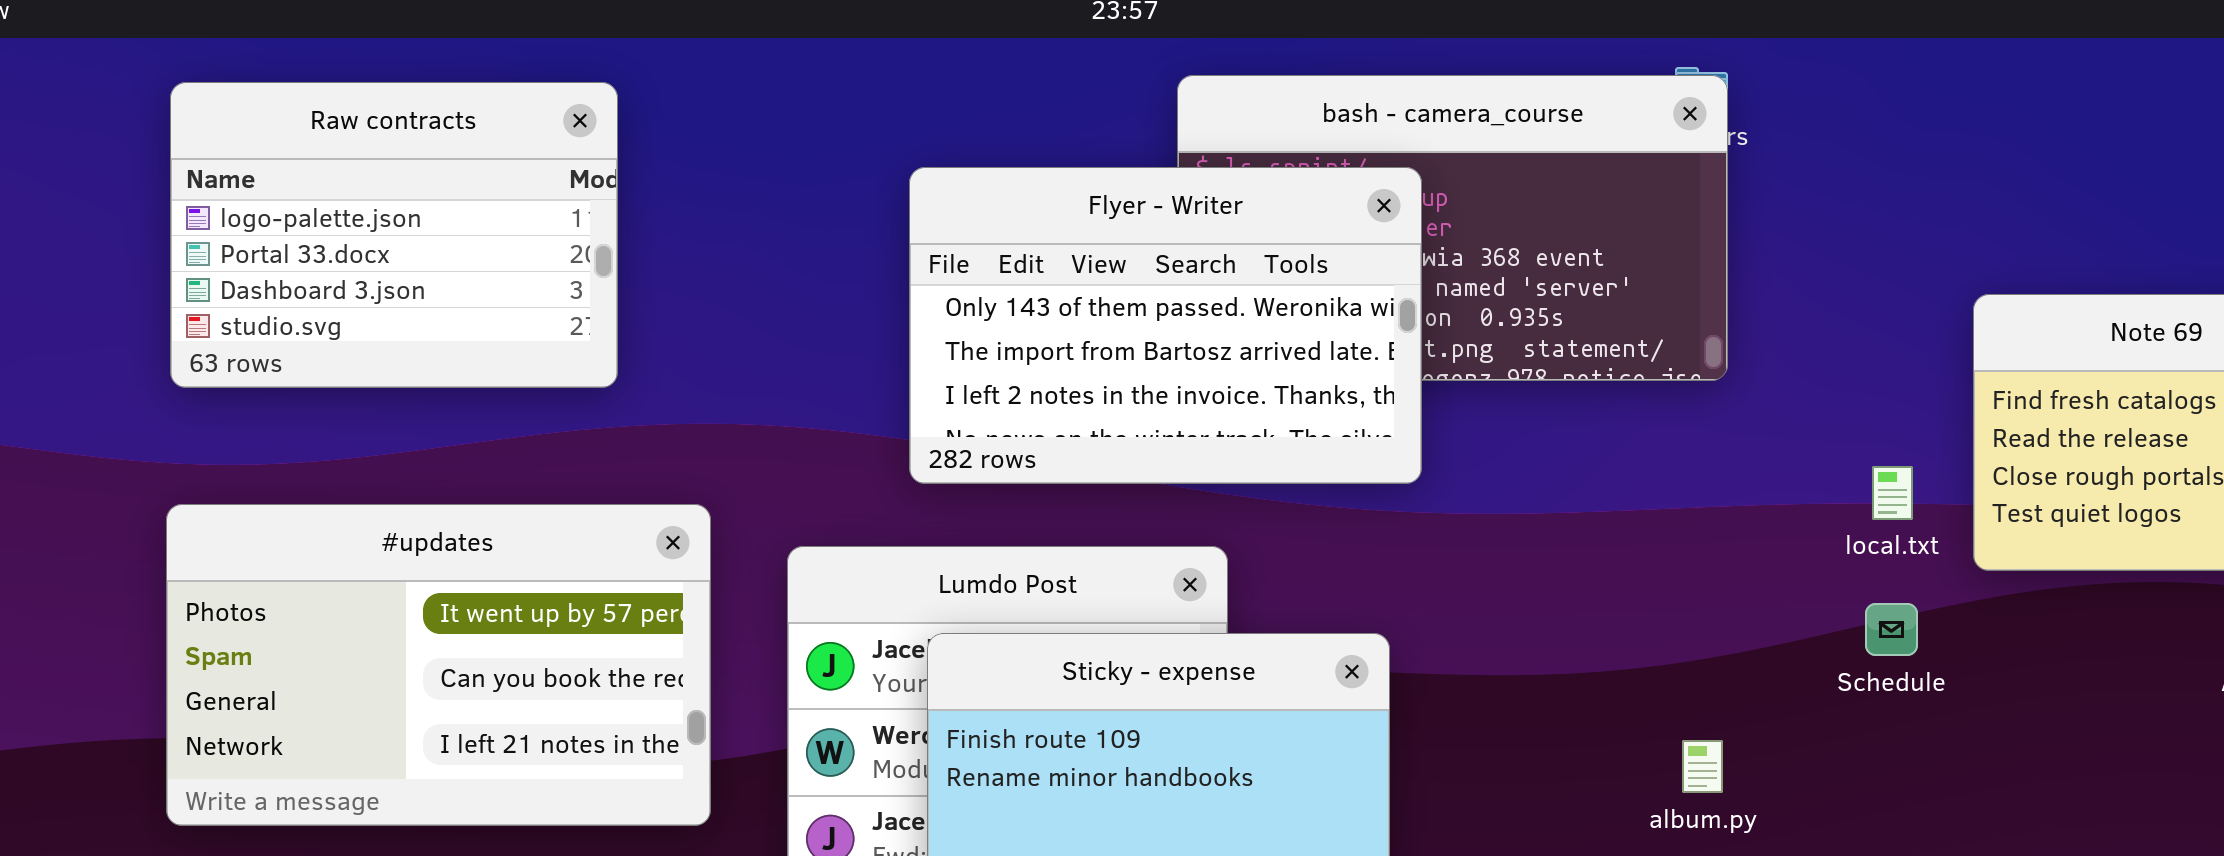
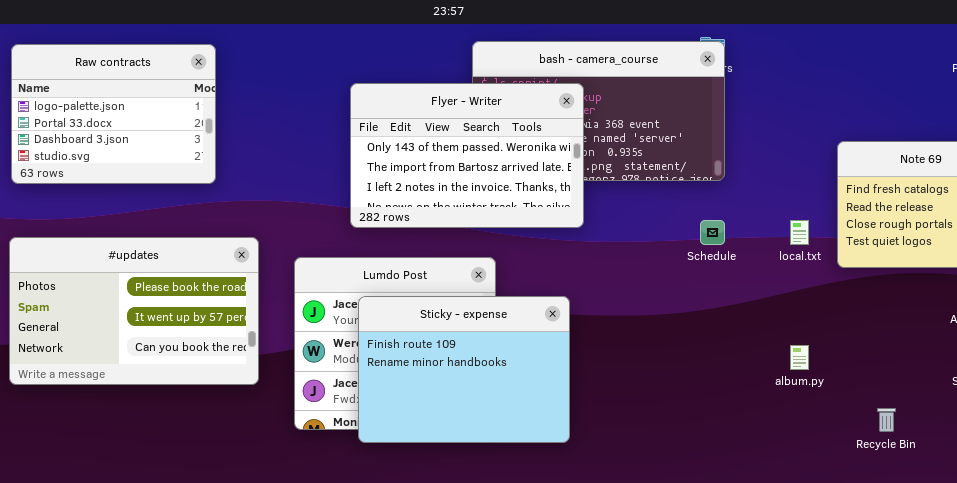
#updates: [166,504,711,826] -> [9,237,259,385], scrolled up 1 row
Schedule: [1865,603,1918,656] -> [700,220,725,245], moved
album.py: [1682,740,1723,793] -> [790,345,809,370], moved

